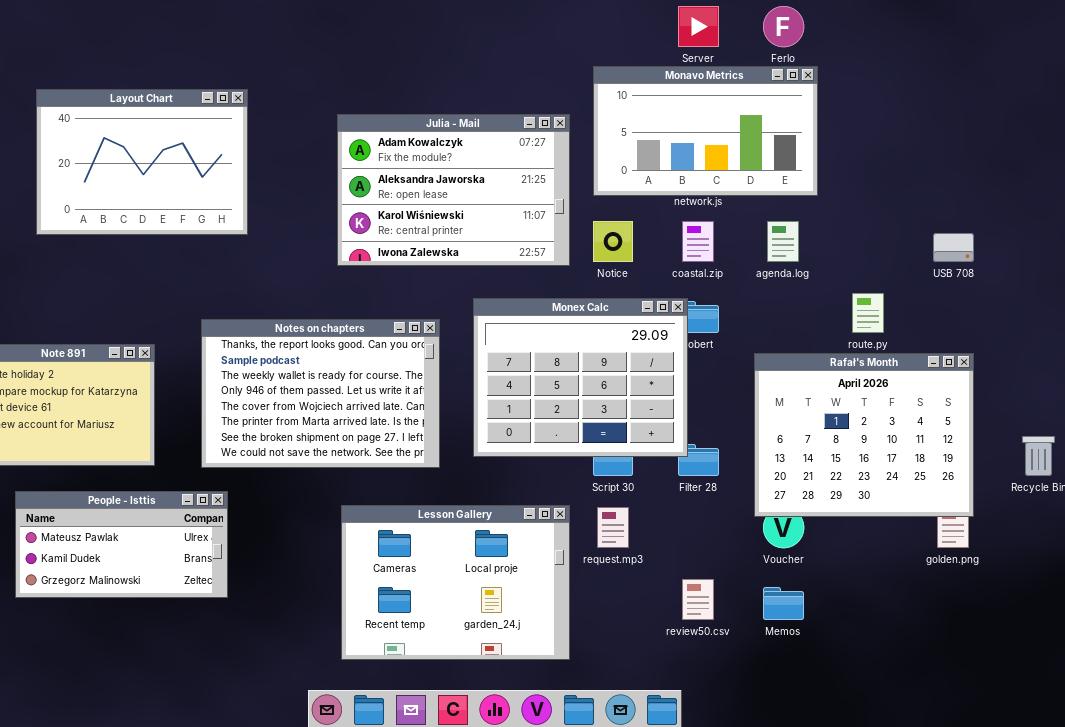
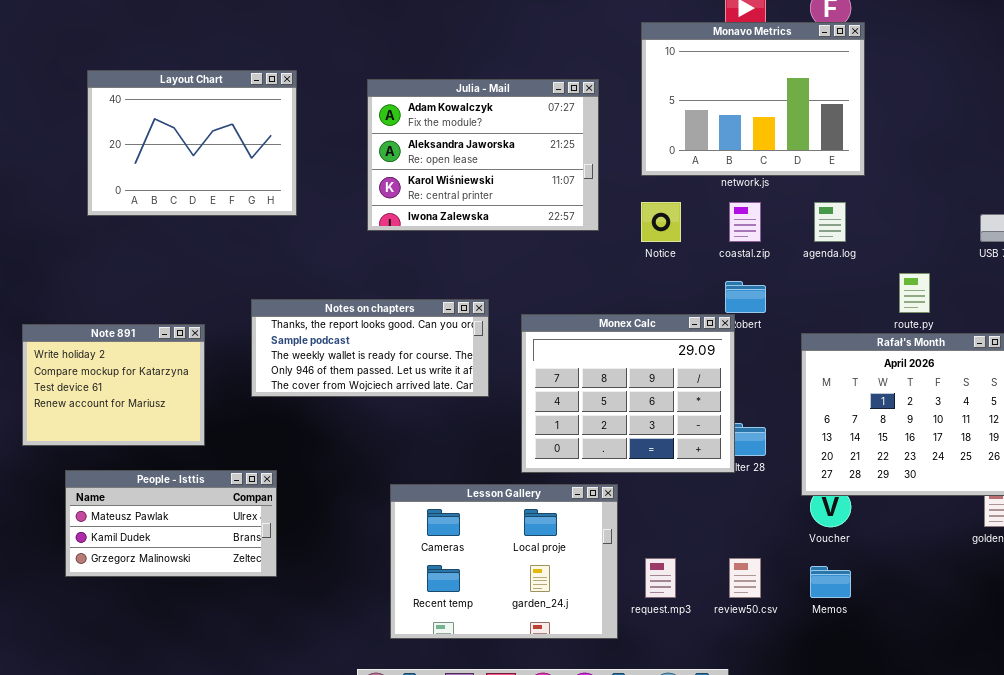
Monavo Metrics: [593,66,818,196] -> [641,22,865,176], resized
Julia - Mail: [337,114,570,266] -> [367,79,599,231], moved
Monex Calc: [473,298,688,457] -> [521,314,735,473], moved
Notes on chapters: [201,319,440,468] -> [251,299,489,397], resized
request.mp3: [597,507,629,548] -> [645,558,676,598], moved

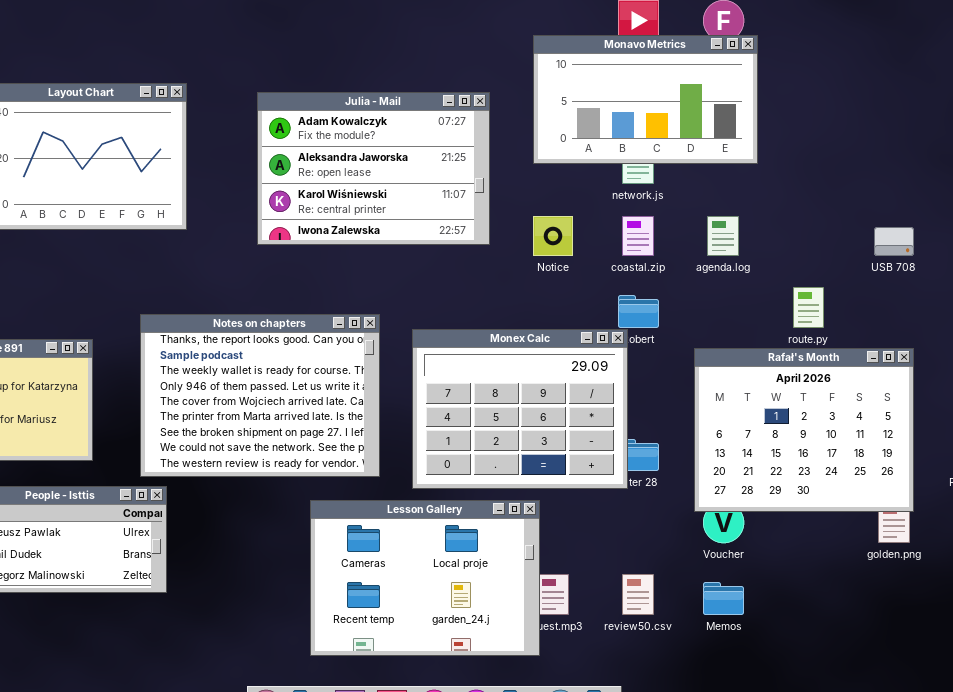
Monavo Metrics: [641,22,865,176] -> [533,35,758,164], resized
Notes on chapters: [251,299,489,397] -> [140,314,380,477], resized
Lesson Gallery: [390,484,618,639] -> [310,500,540,656], moved

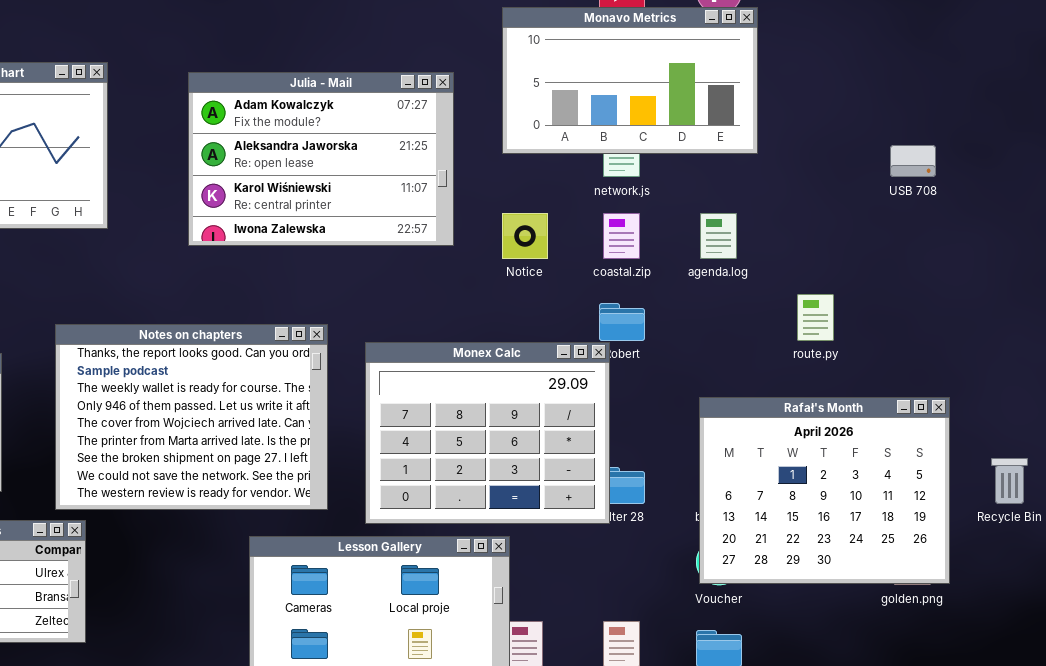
USB 708: [874,227,914,256] -> [890,145,936,177], moved
Rafał's Month: [694,348,914,512] -> [699,397,950,584], moved

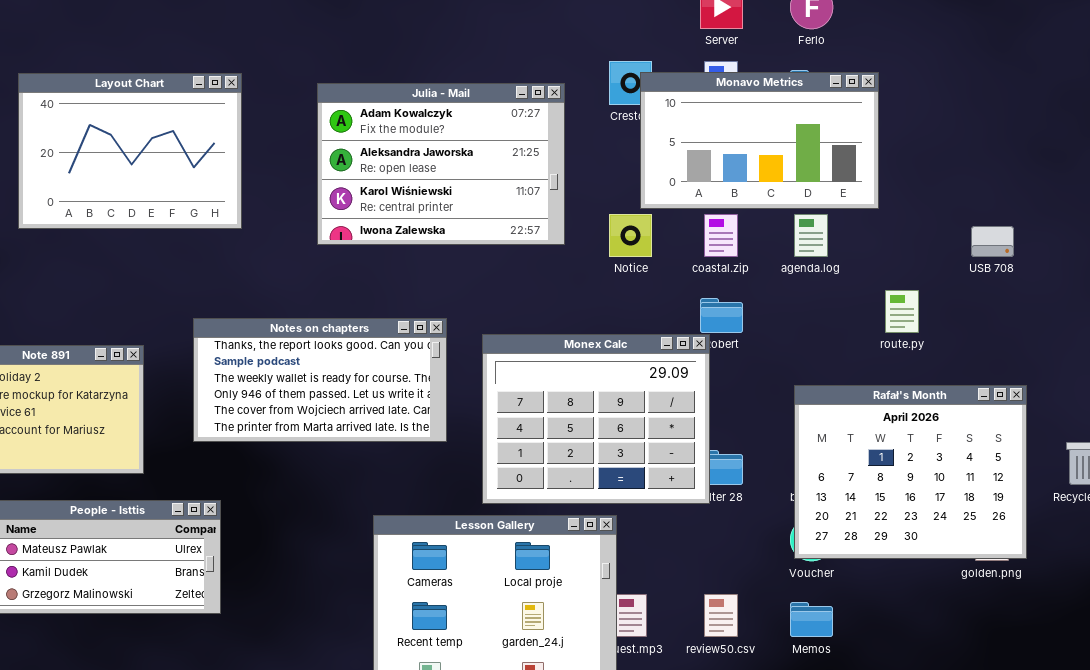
Monavo Metrics: [502,7,758,154] -> [640,72,879,209], moved
USB 708: [890,145,936,177] -> [971,226,1014,257], moved
Notes on chapters: [55,324,328,510] -> [193,318,447,442], resized

